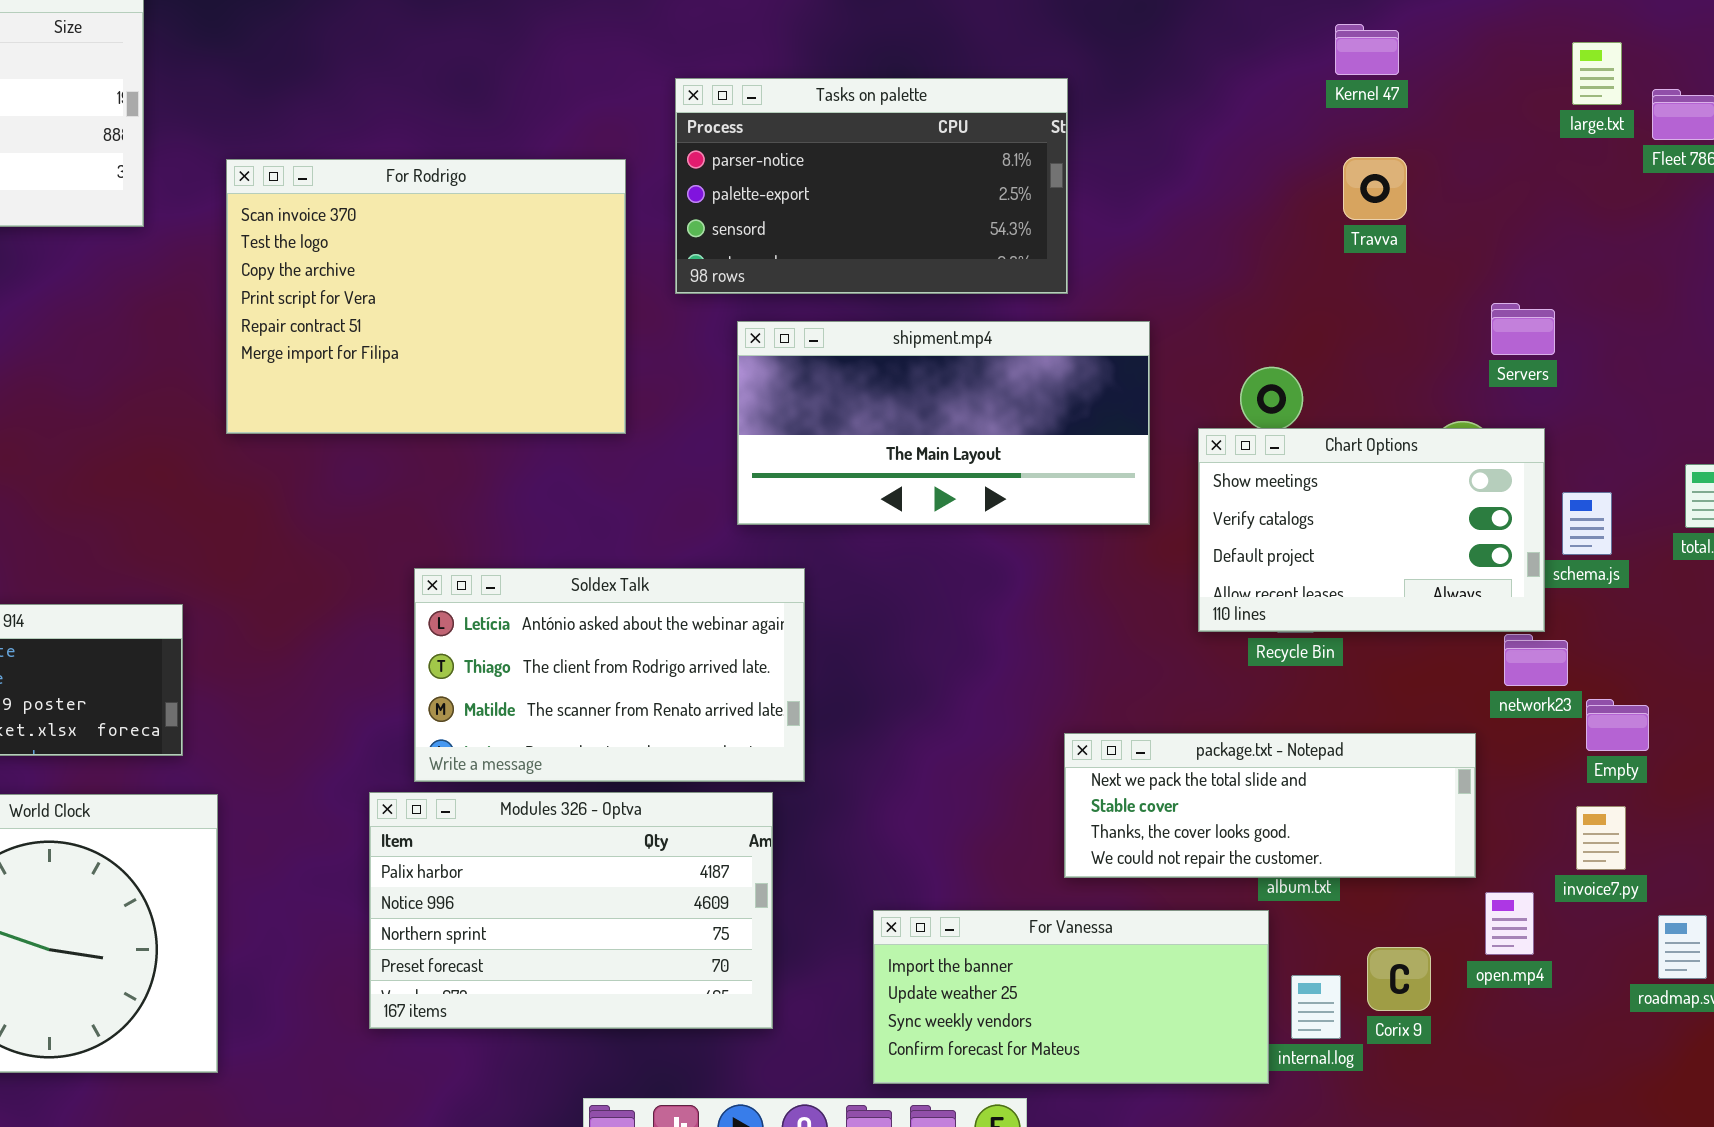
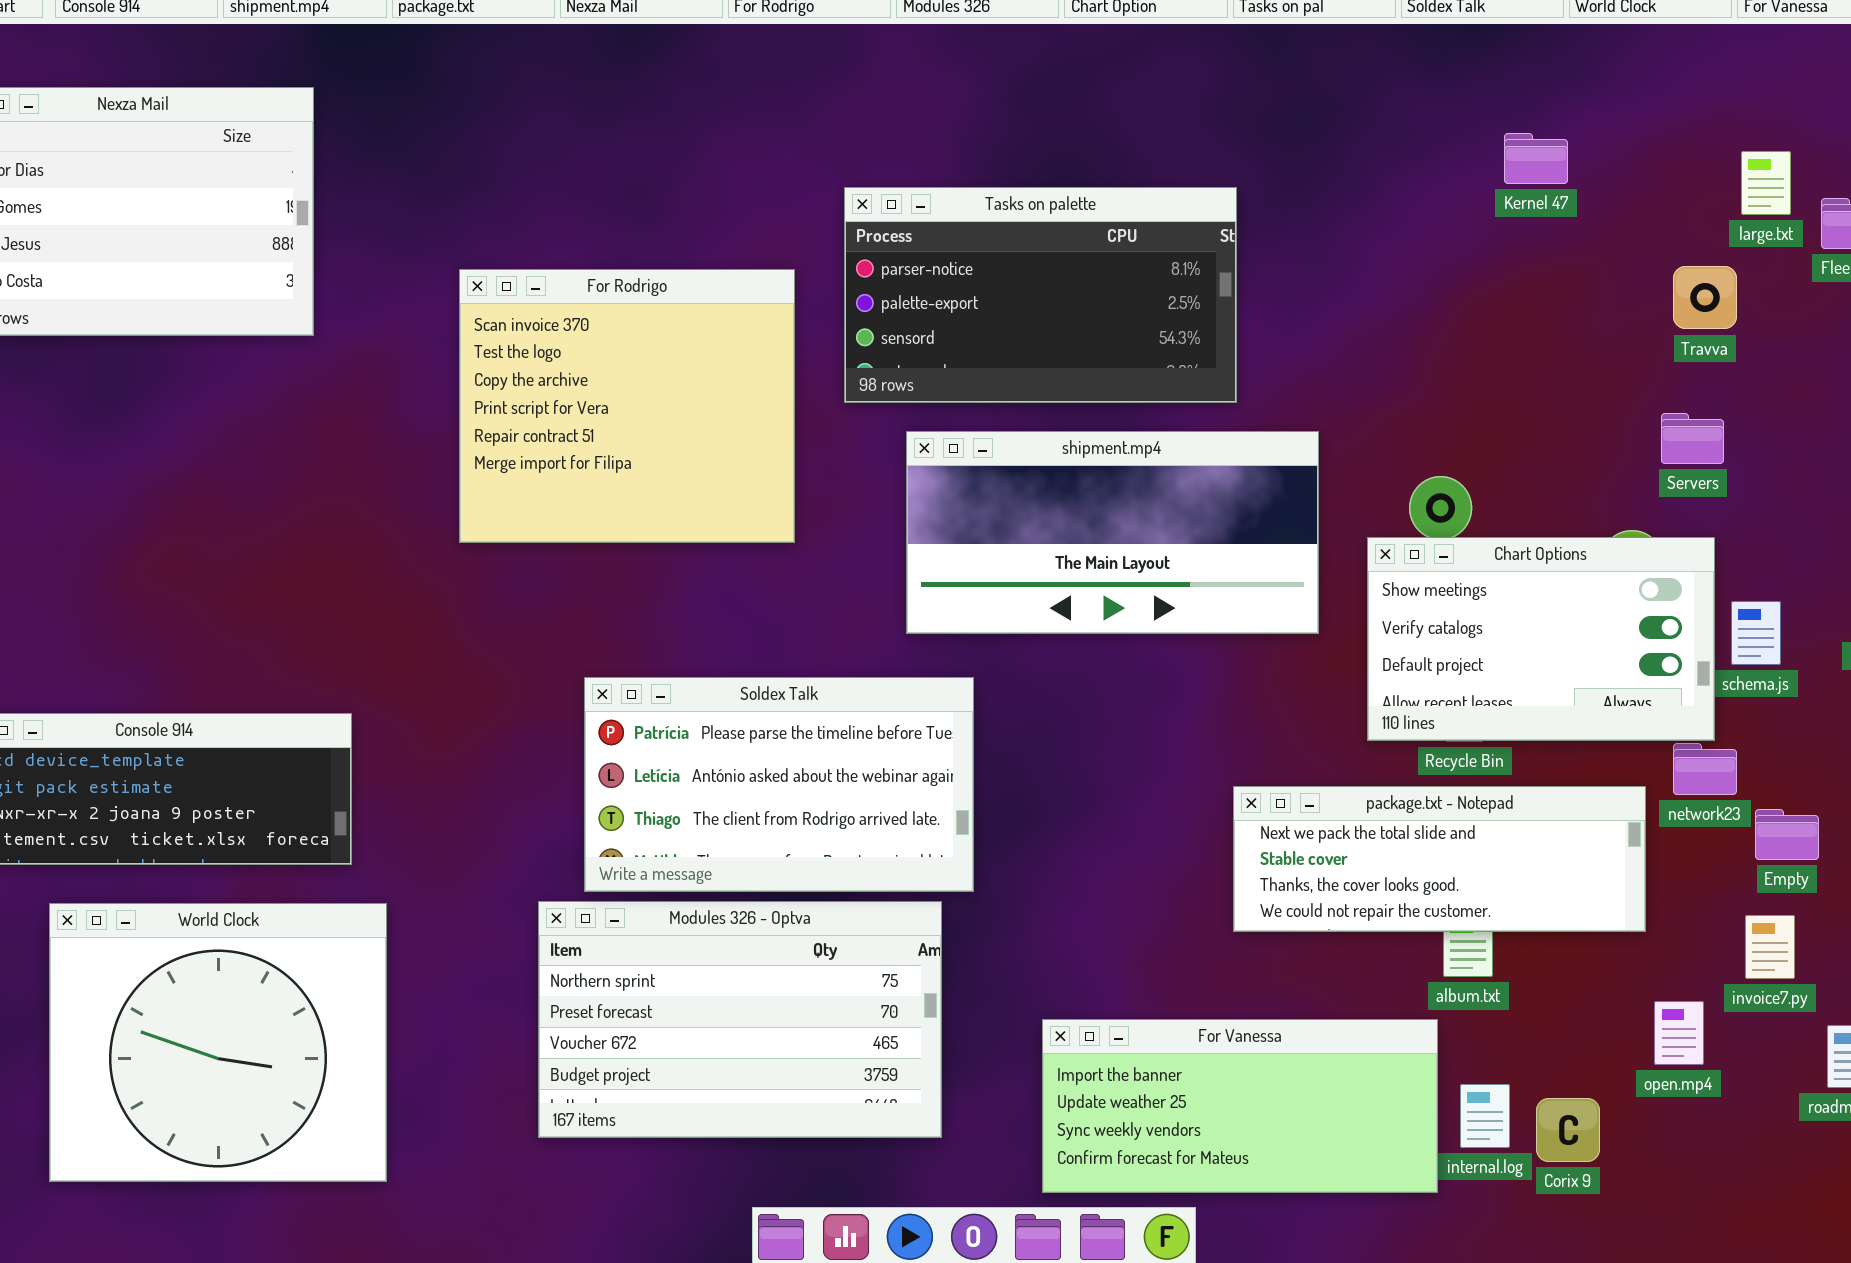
Travva: [1343,157,1407,220] -> [1673,266,1737,329], moved
For Rodrigo: [226,159,626,434] -> [459,269,795,543], resized
Soldex Talk: [414,568,805,782] -> [584,677,974,892], scrolled up 1 row
package.txt - Notepad: [1064,733,1476,878] -> [1233,786,1646,932], moved
Modules 326 - Optva: [369,792,773,1029] -> [538,901,942,1138], scrolled down 2 rows
Corix 9: [1367,947,1431,1011] -> [1536,1098,1600,1162], moved

